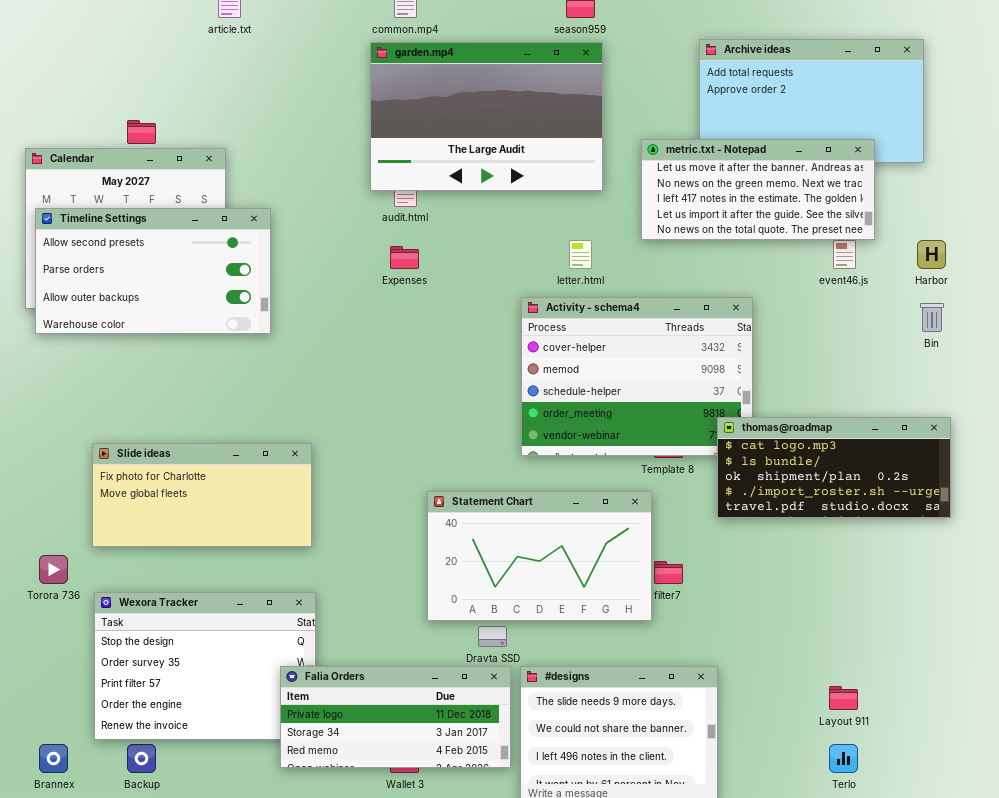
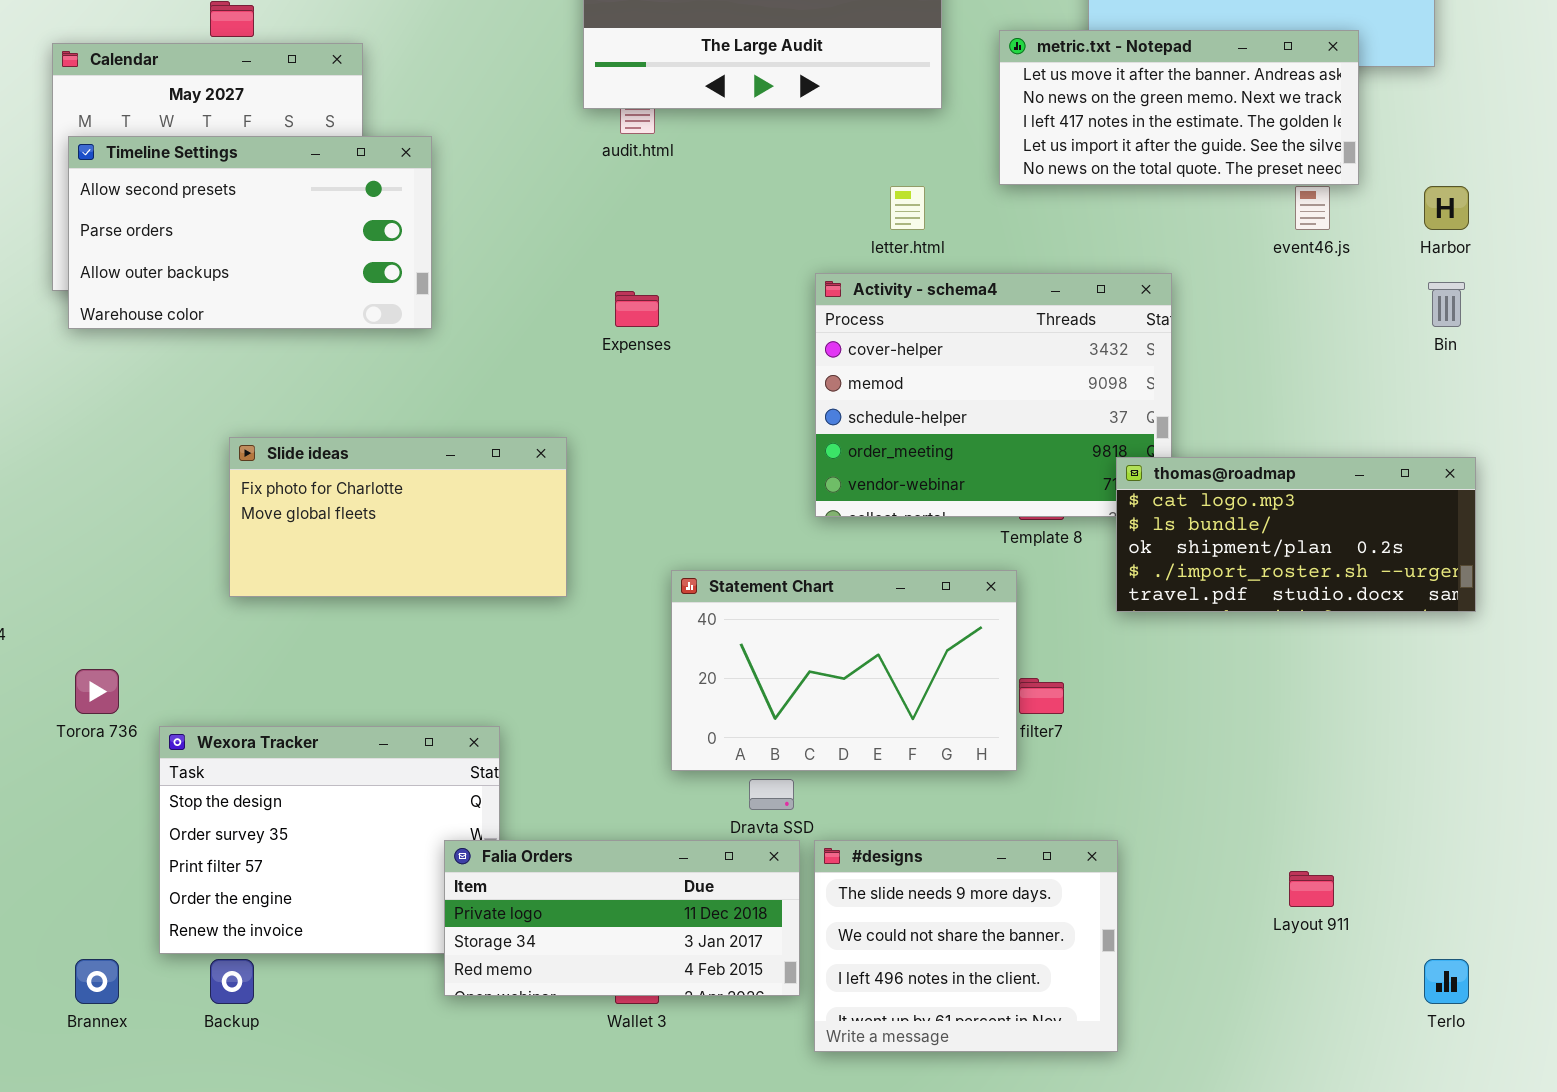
Expenses: [390,246,419,269] -> [615,291,659,327], moved
Slide ideas: [92,443,312,547] -> [229,437,567,597], moved
Terlo: [829,744,858,773] -> [1424,959,1469,1004], moved

